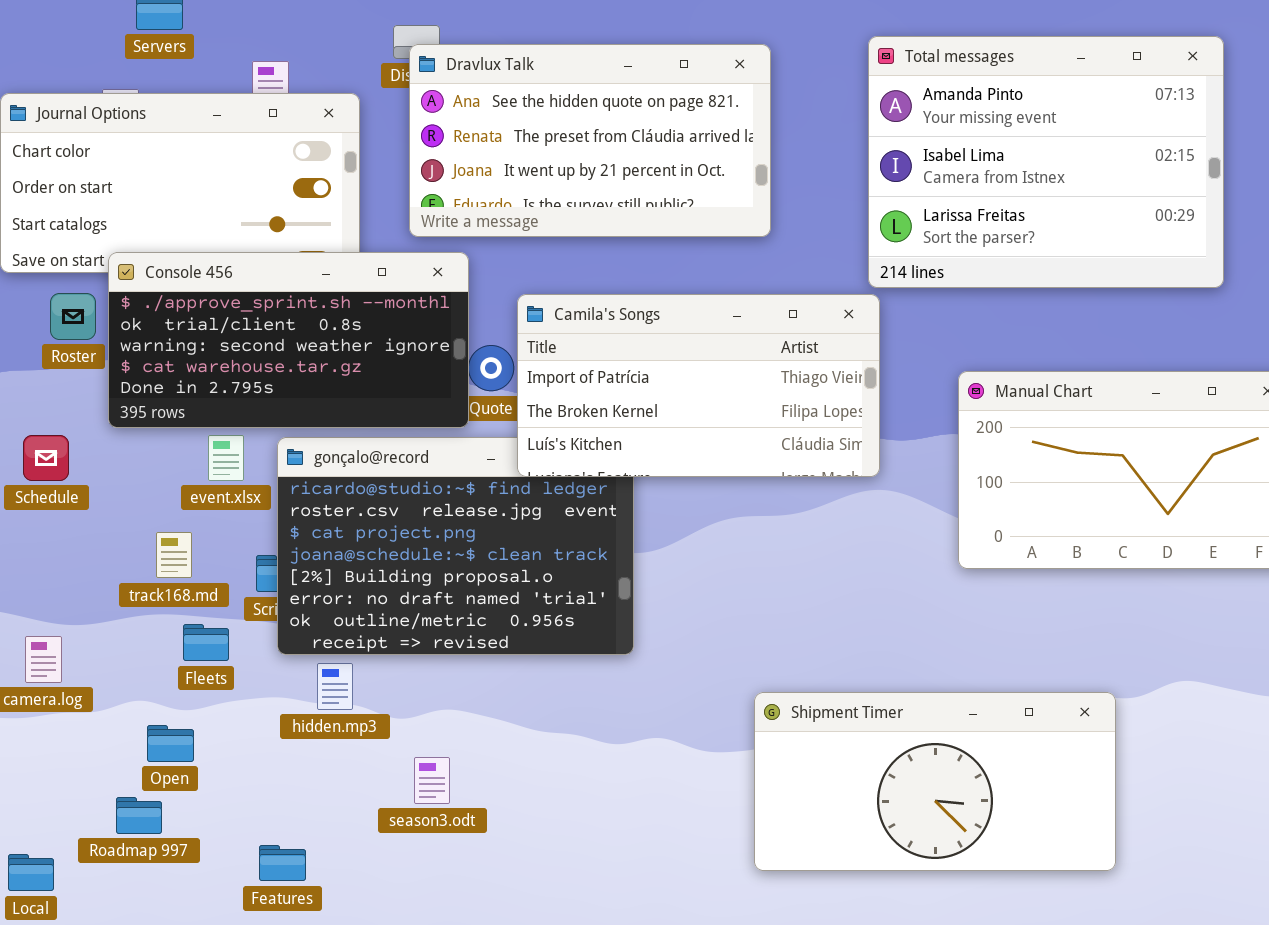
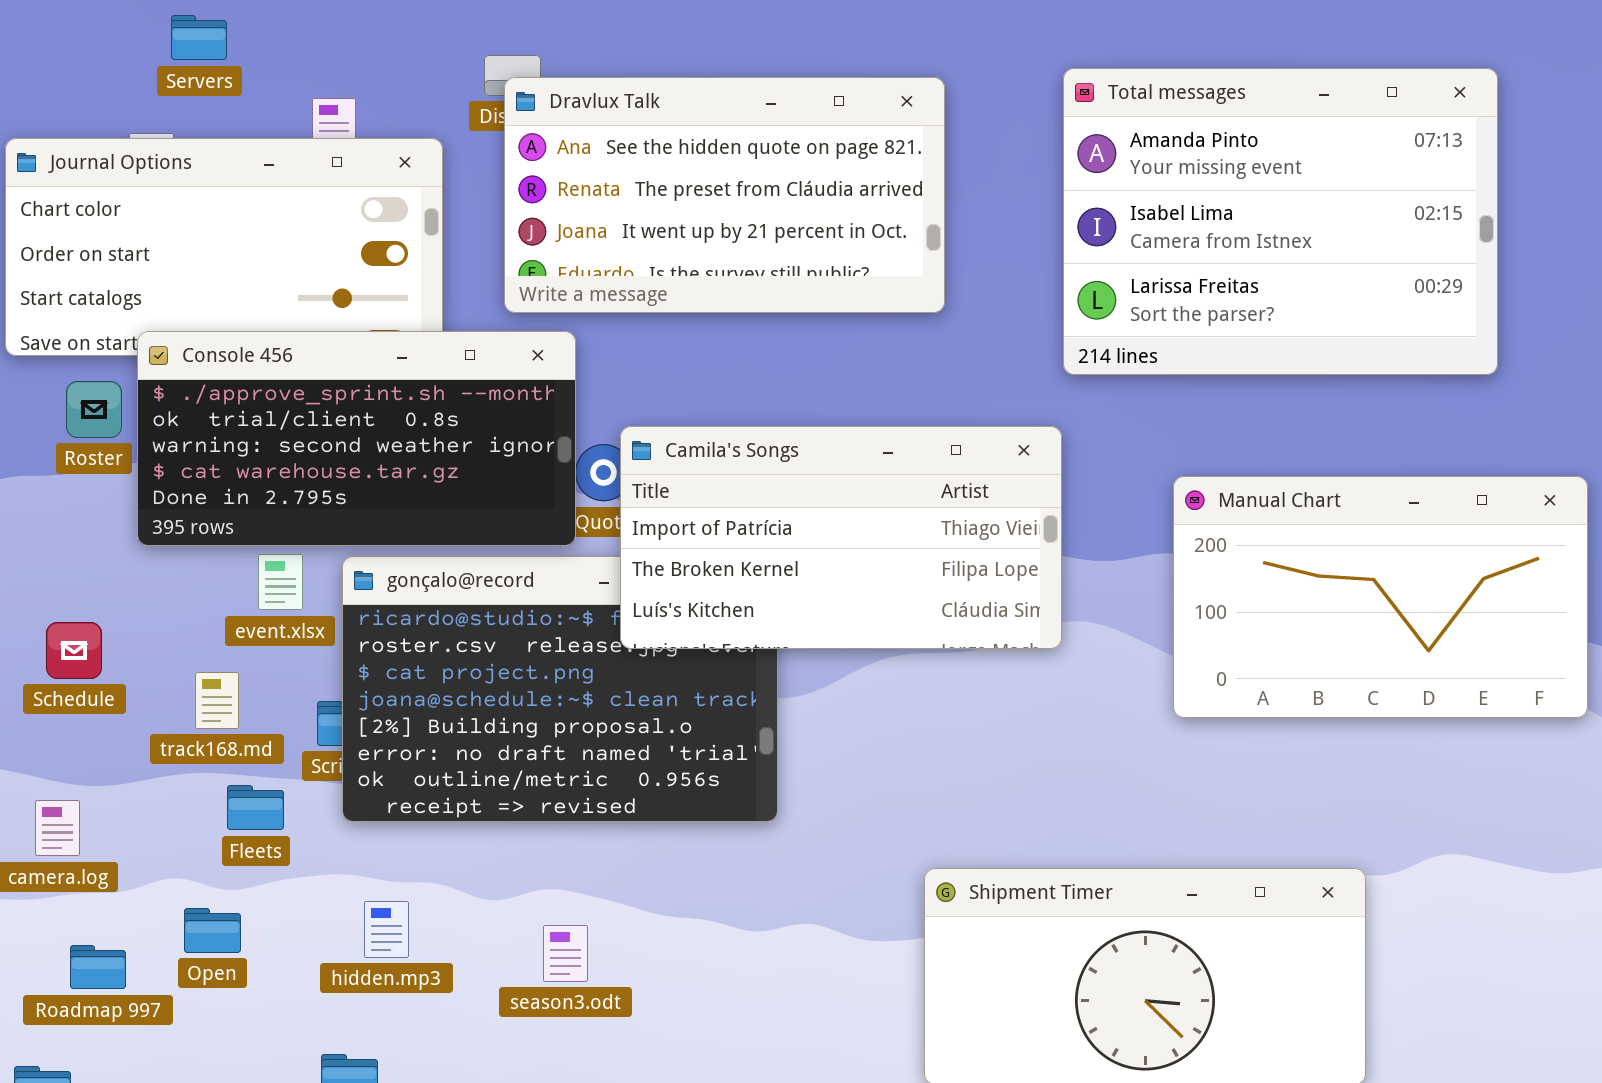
Camila's Songs: [517,294,880,477] -> [620,426,1062,649], moved
Schedule: [23,435,69,481] -> [46,622,102,679], moved
hidden.mp3: [317,663,353,710] -> [364,901,409,958], moved
season3.odt: [414,757,450,804] -> [543,925,588,982], moved
Roadmap 997: [116,797,162,834] -> [70,945,126,989], moved

